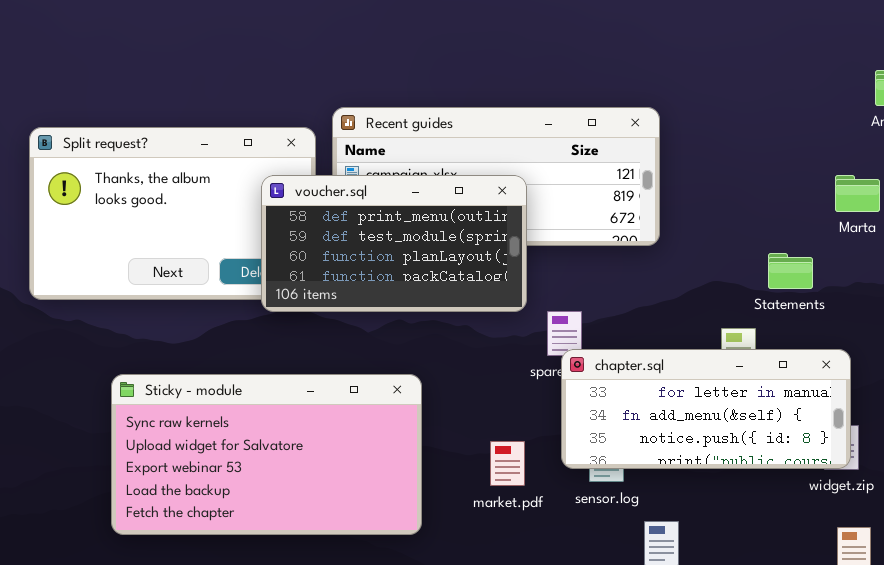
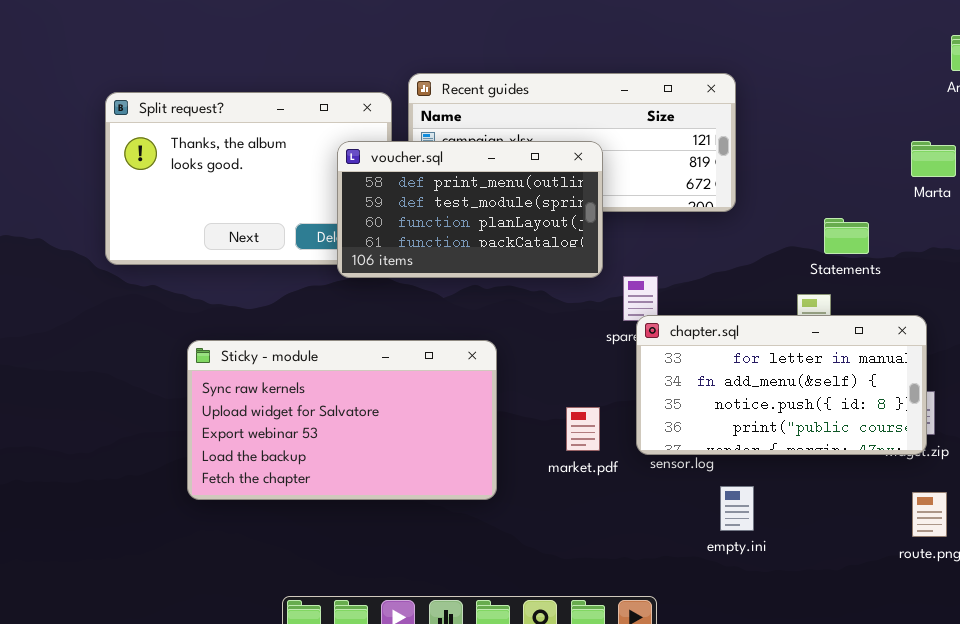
Statements: [768,253,813,289] -> [824,218,869,254], moved
chapter.sql: [561,349,851,469] -> [636,315,927,455], resized

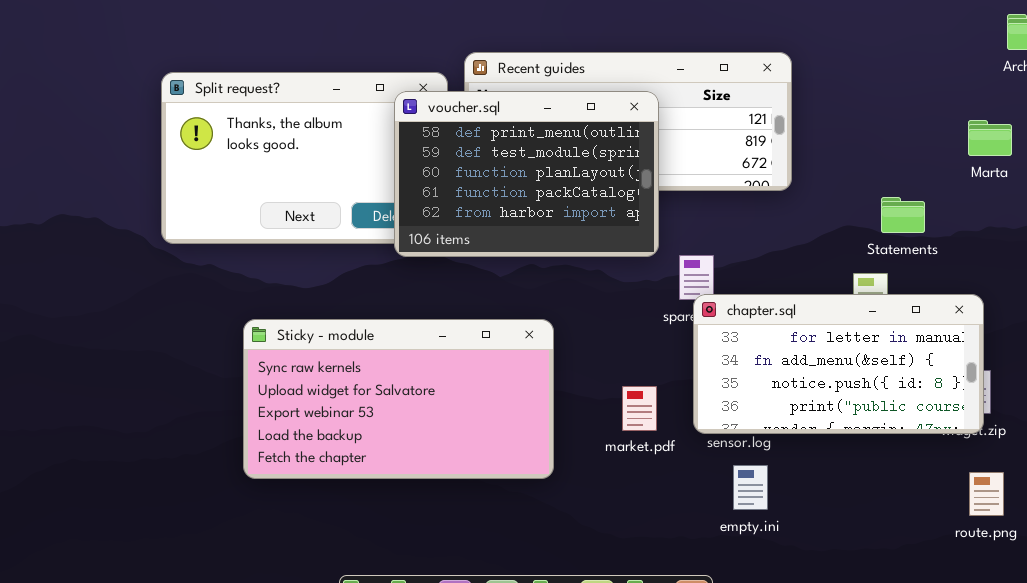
voucher.sql: [337,141,603,278] -> [394,91,659,257], resized
empty.ini: [720,486,754,531] -> [733,465,768,510], moved

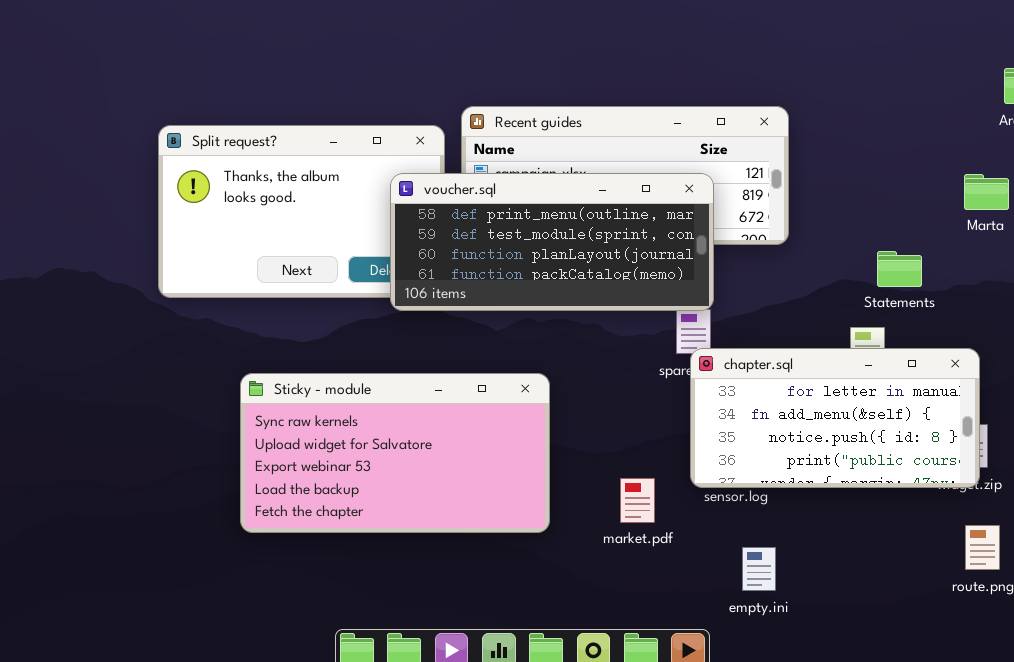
voucher.sql: [394,91,659,257] -> [390,173,714,311], resized
market.pdf: [622,386,657,431] -> [620,478,655,523], moved
empty.ini: [733,465,768,510] -> [742,547,776,591], moved

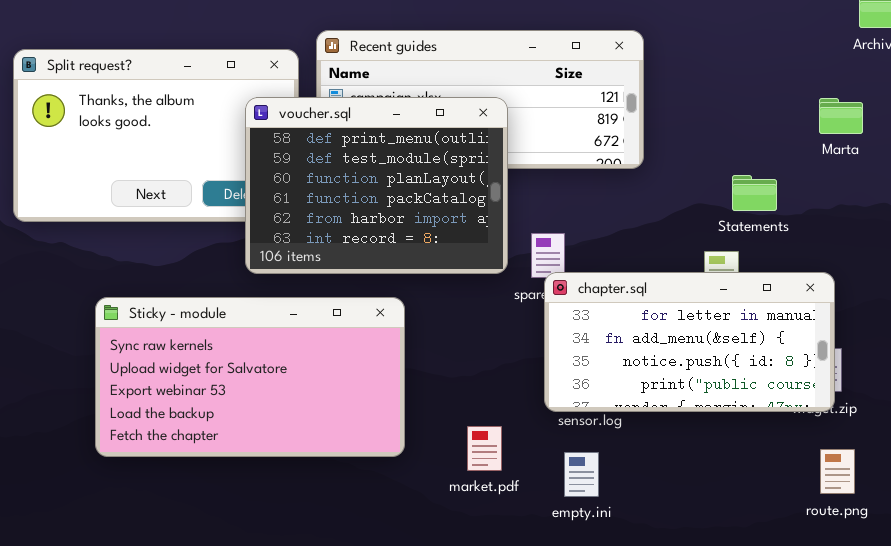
voucher.sql: [390,173,714,311] -> [245,97,508,274], resized
market.pdf: [620,478,655,523] -> [467,426,502,471], moved
empty.ini: [742,547,776,591] -> [564,452,599,497], moved

